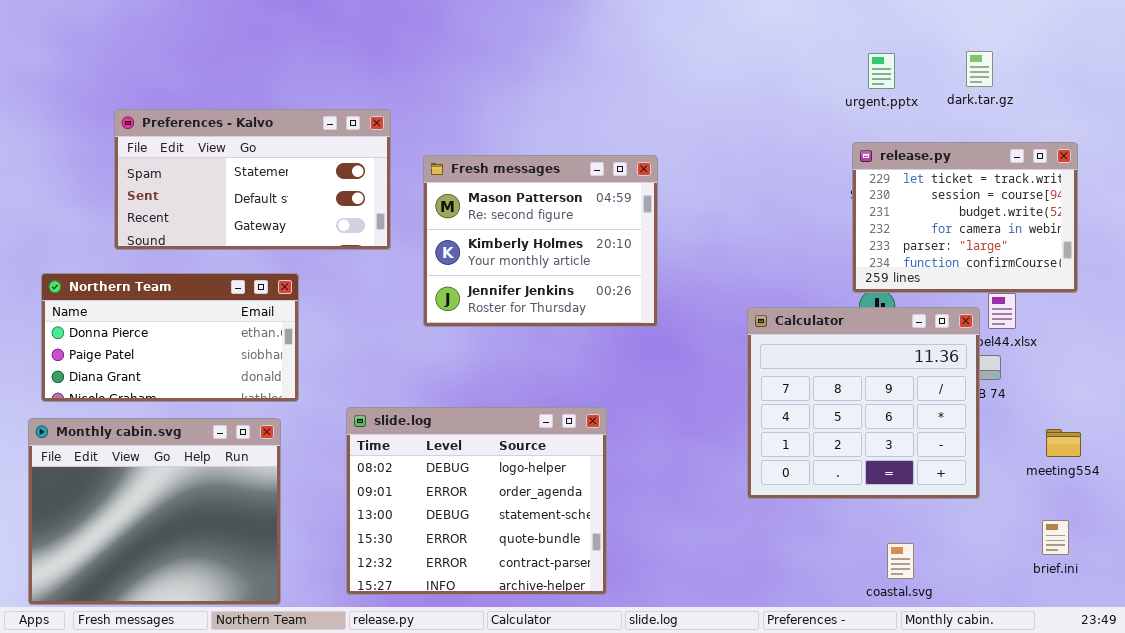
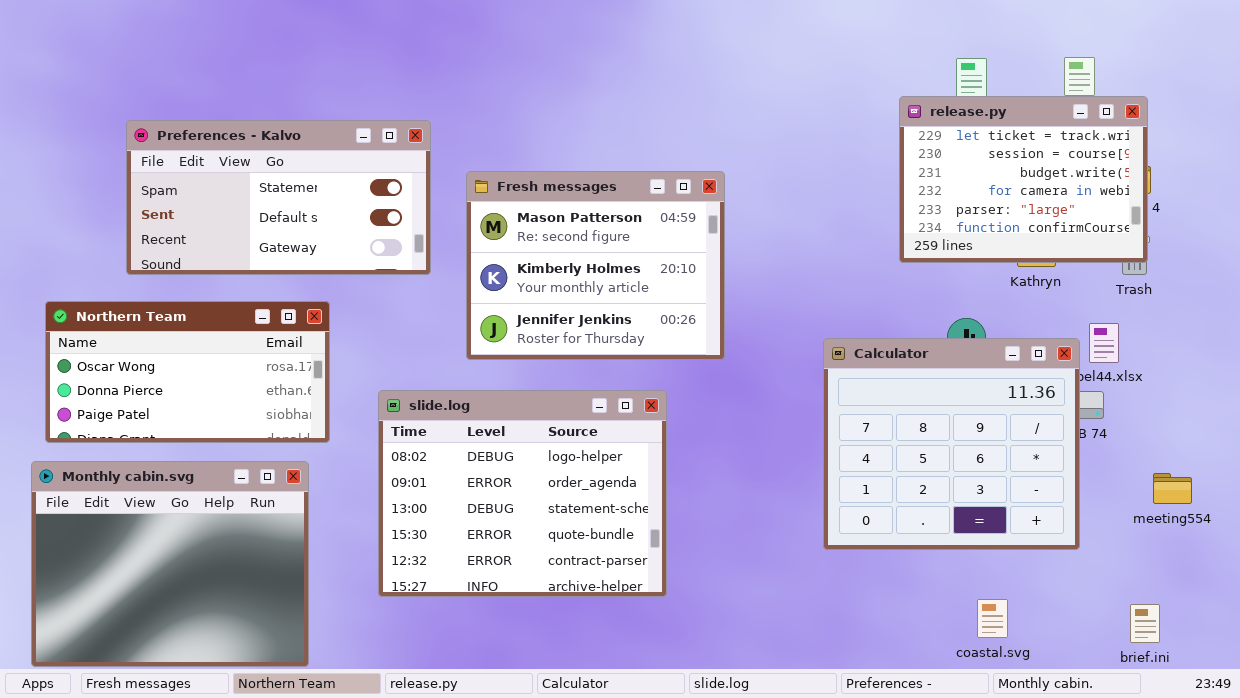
release.py: [852,142,1078,293] -> [899,96,1148,263], moved
Northern Team: [41,273,299,402] -> [45,301,330,443], scrolled up 1 row
slide.log: [346,407,607,595] -> [378,390,667,597], moved
brief.ini: [1042,520,1069,555] -> [1130,604,1160,643], moved

